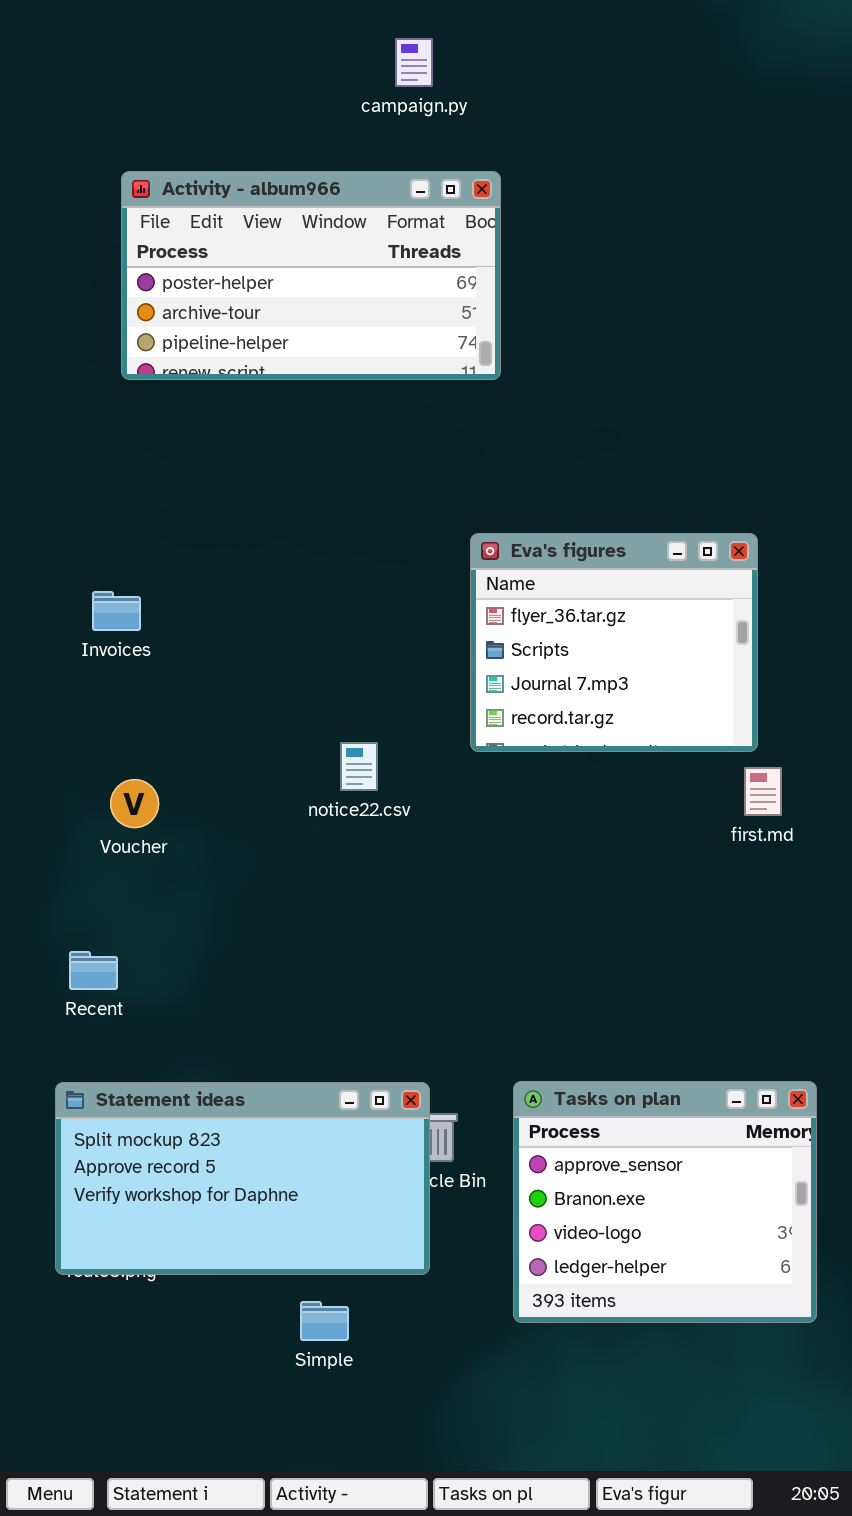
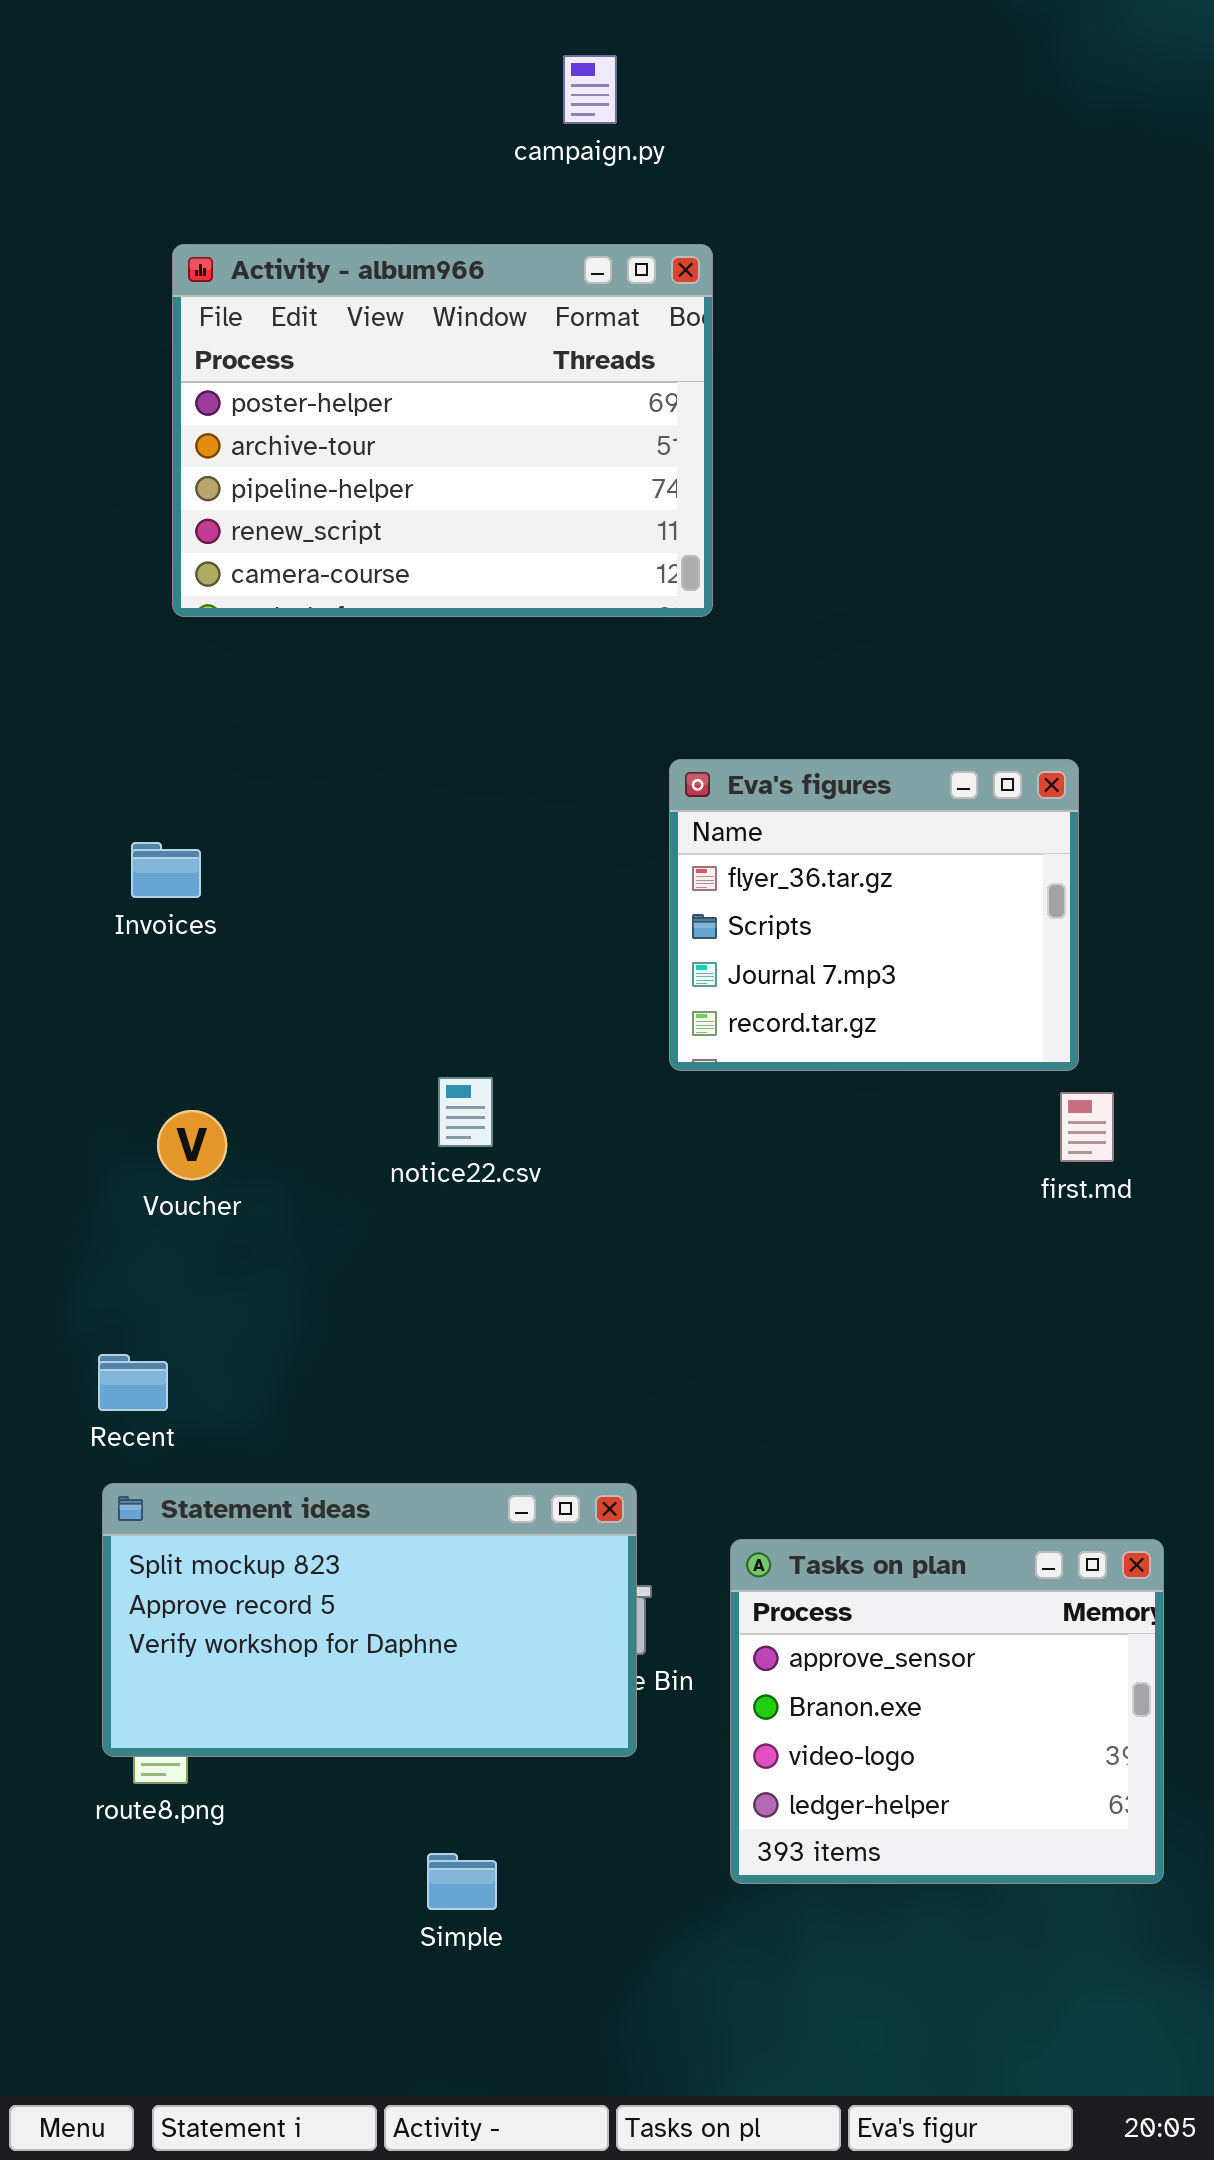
Activity - album966: [121,171,501,380] -> [172,244,713,617], resized
notice22.csv: [340,742,378,791] -> [438,1077,493,1147], moved
Statement ideas: [55,1082,430,1275] -> [102,1483,637,1757], moved

